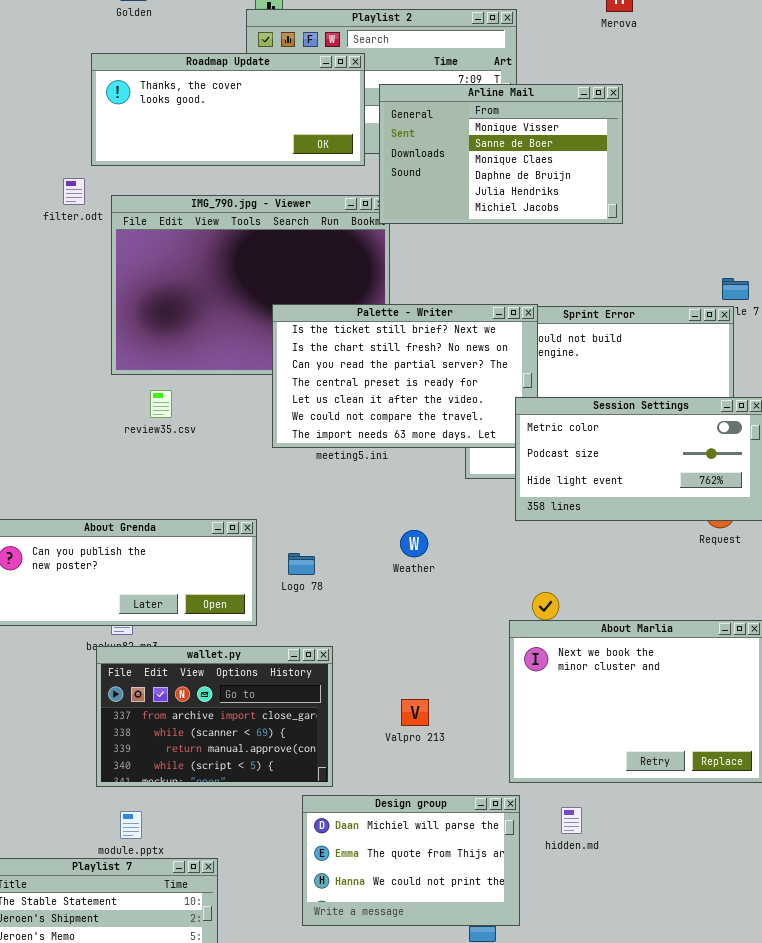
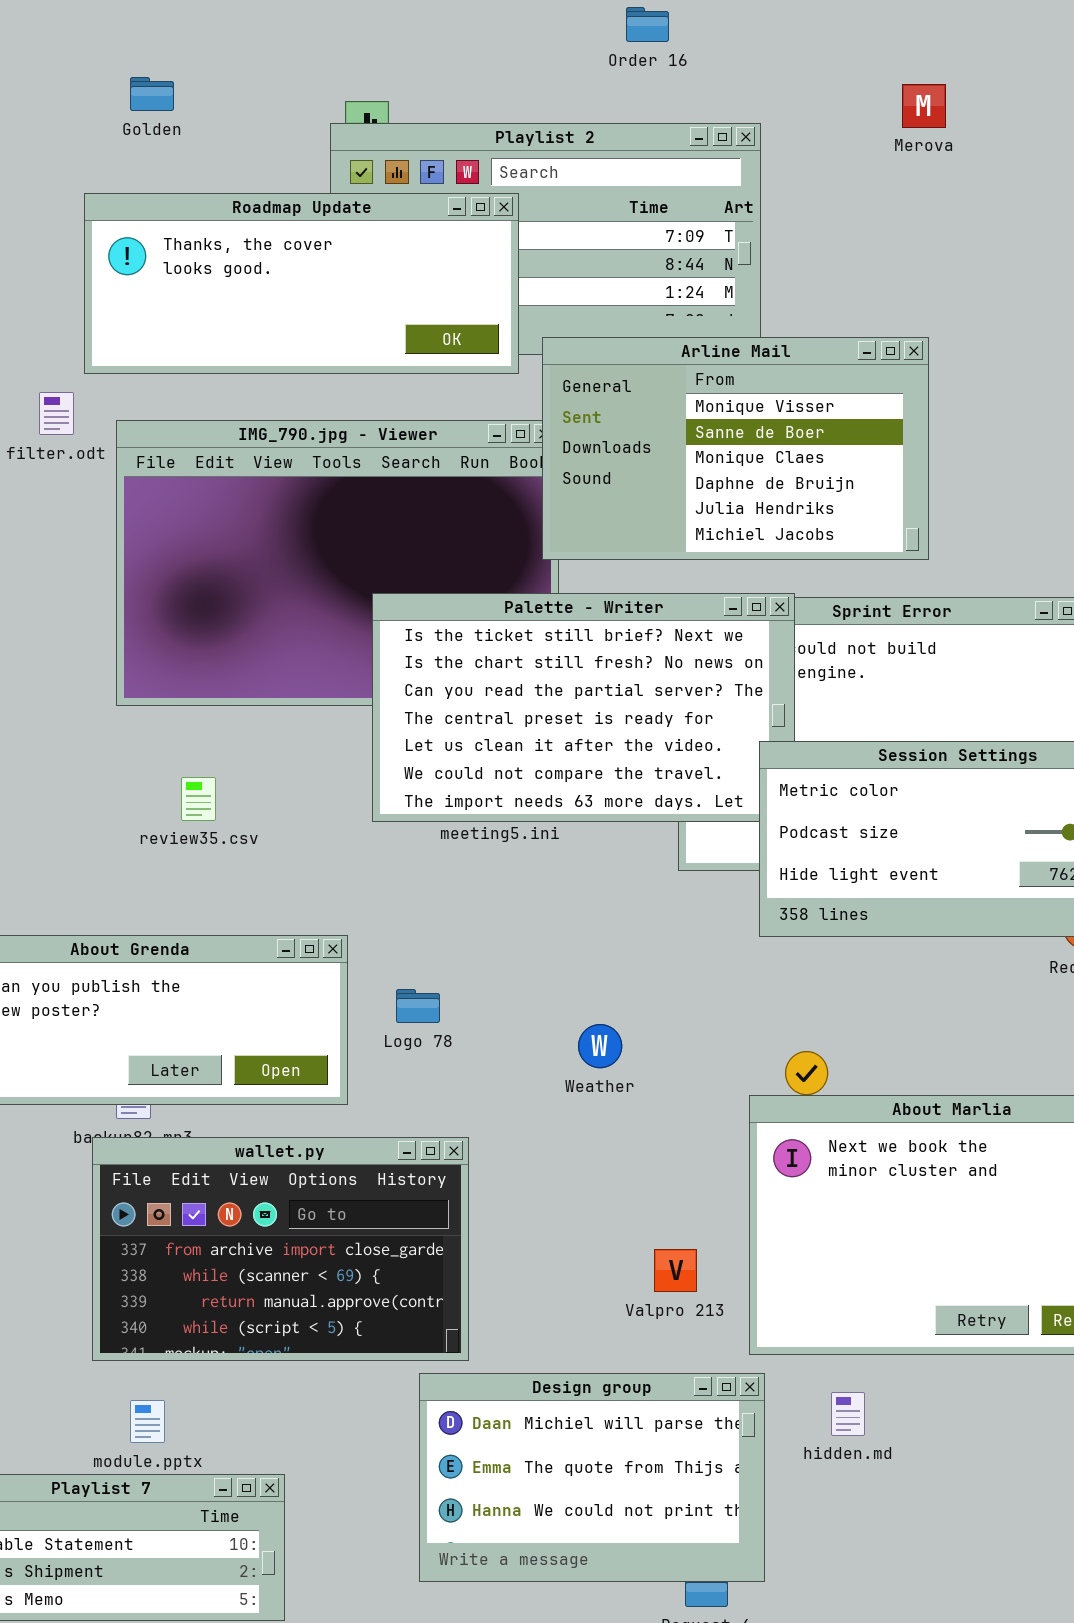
Arline Mail: [379,84,623,224] -> [542,337,929,560], moved
review35.csv: [150,390,172,418] -> [181,777,216,821], moved
Weather: [400,530,428,557] -> [578,1024,622,1068], moved
Valpro 213: [401,699,429,726] -> [654,1249,697,1292], moved

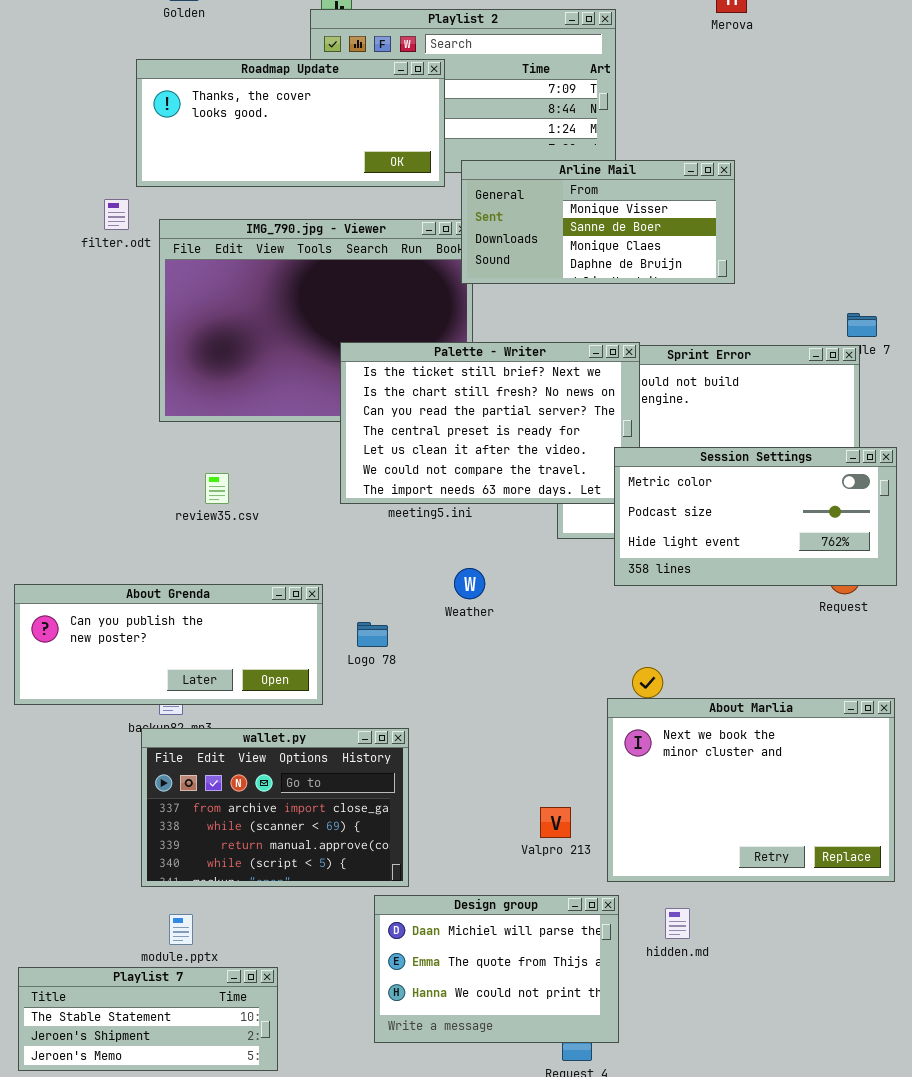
Arline Mail: [542,337,929,560] -> [461,160,735,284], resized
Weather: [578,1024,622,1068] -> [454,568,485,599], moved

